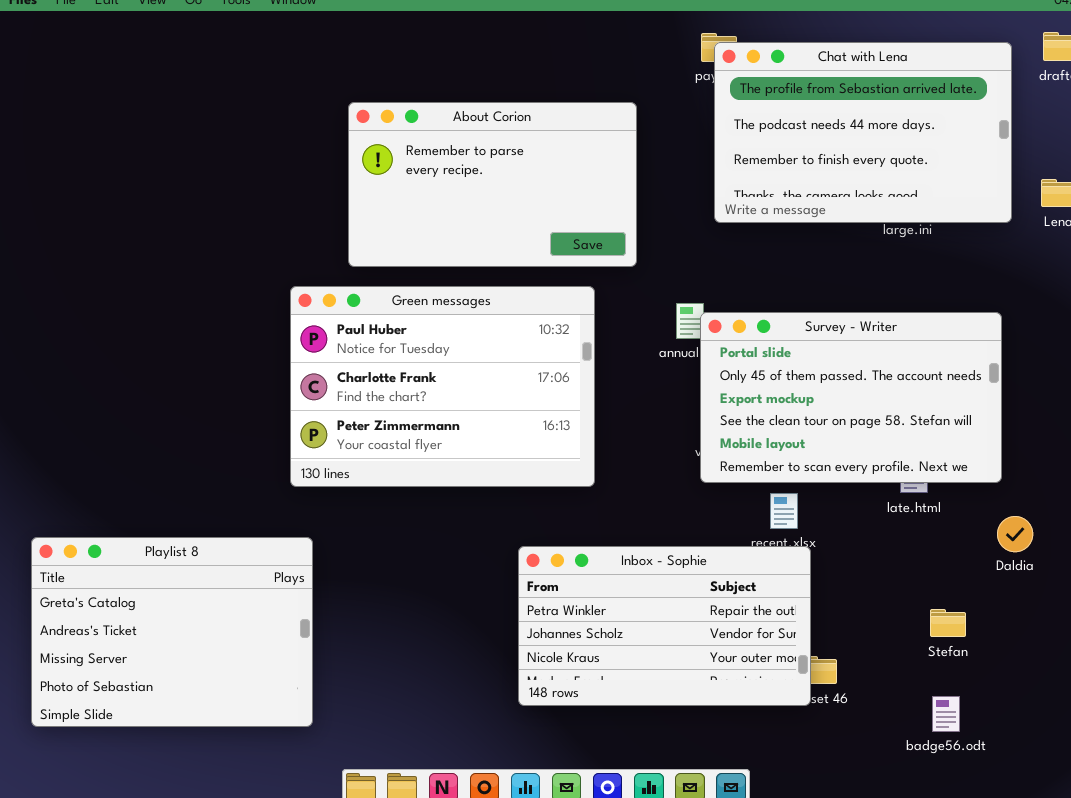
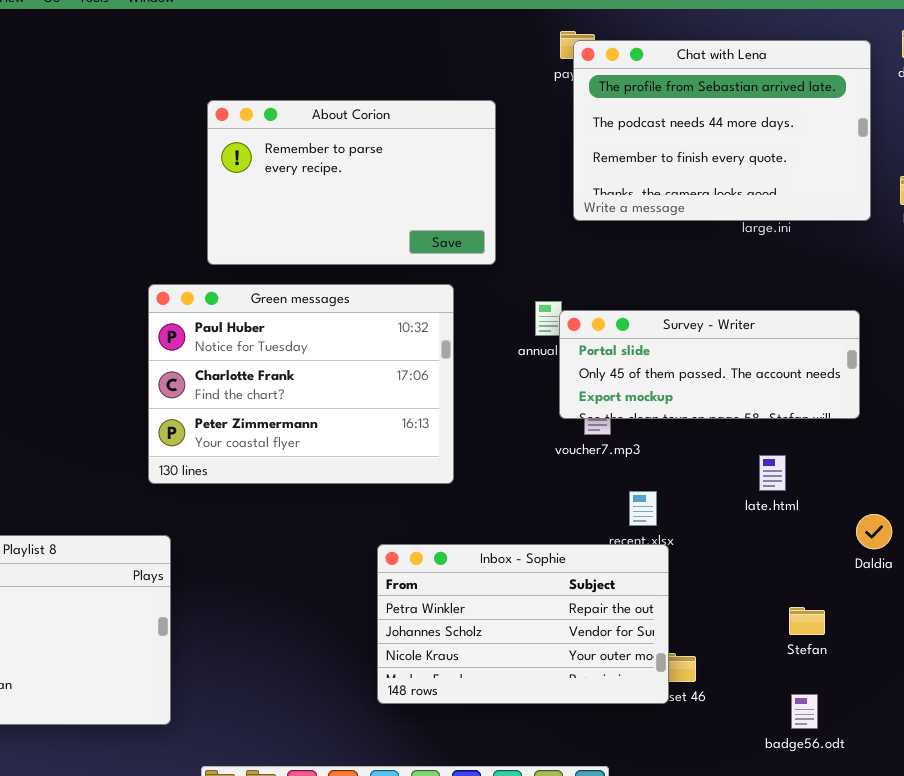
Survey - Writer: [700,312,1002,483] -> [559,310,860,419], resized

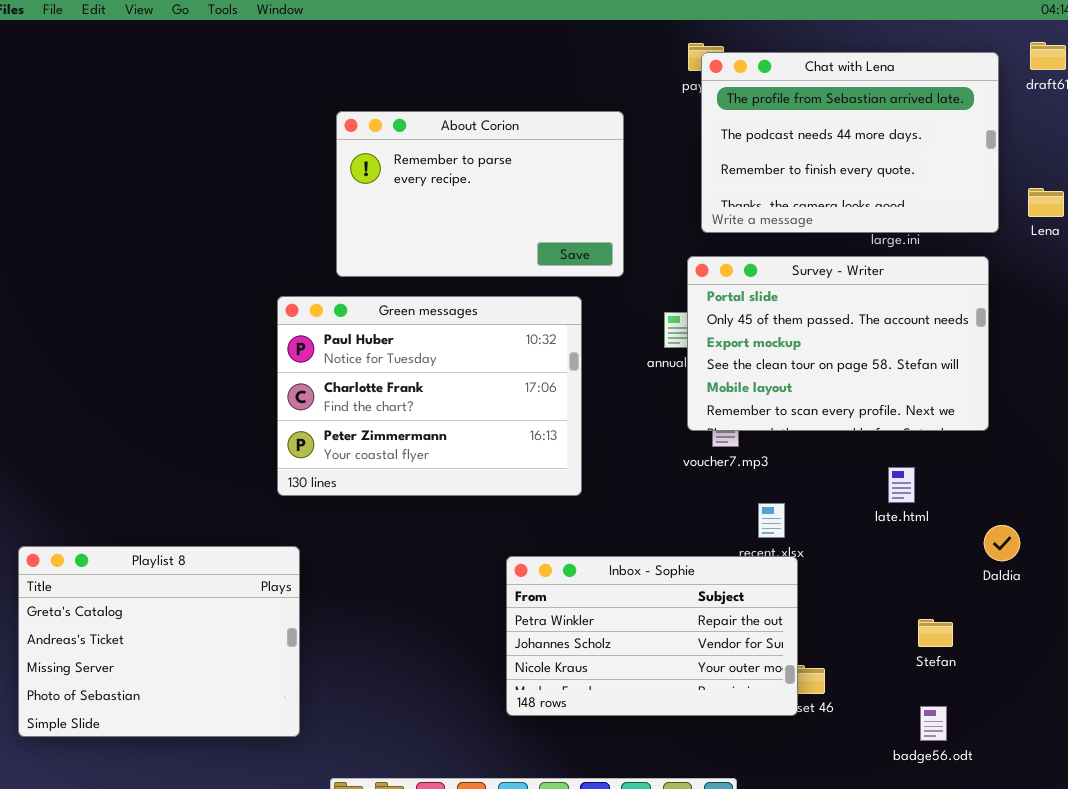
Survey - Writer: [559,310,860,419] -> [687,256,989,431], resized

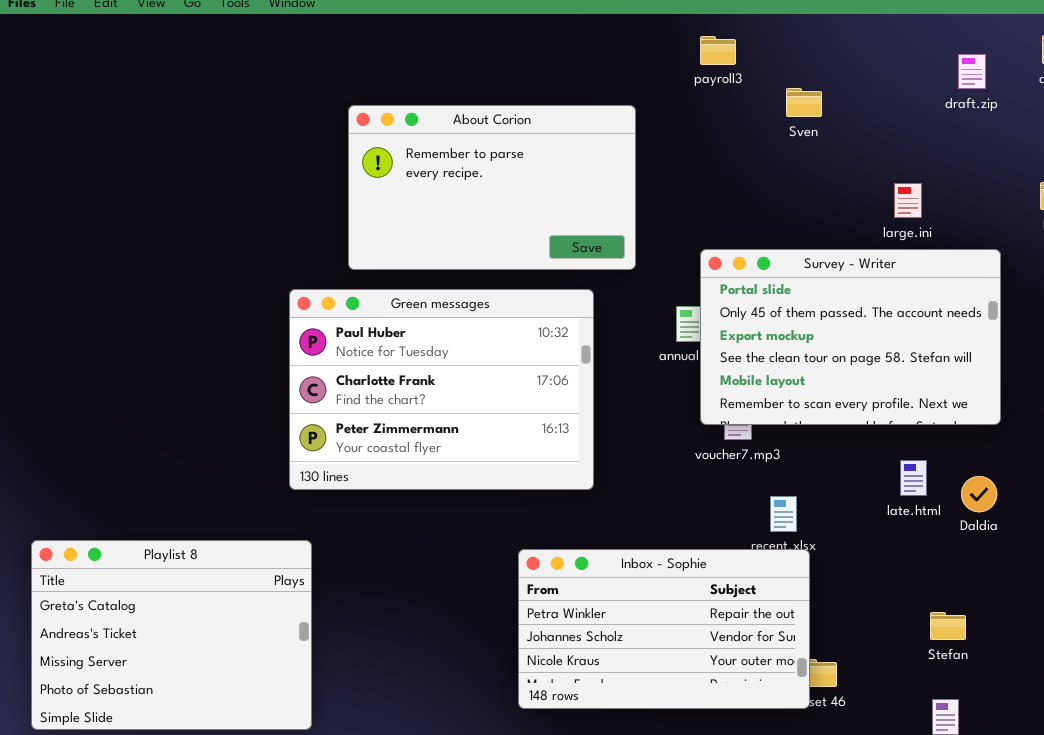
Chat with Lena: [701,52,999,233] -> none, closed
Daldia: [984,525,1020,561] -> [961,476,997,512], moved

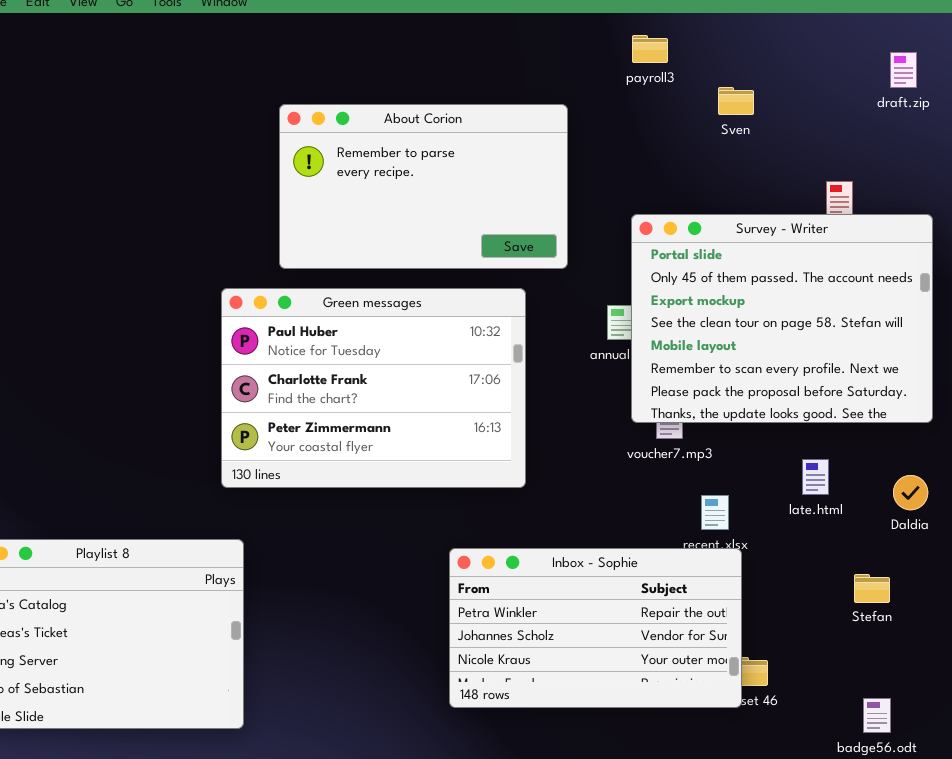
Survey - Writer: [700,249,1001,425] -> [631,214,933,423], resized
late.html: [900,460,927,496] -> [802,459,829,495], moved
Stefan: [930,612,966,640] -> [854,574,890,603], moved

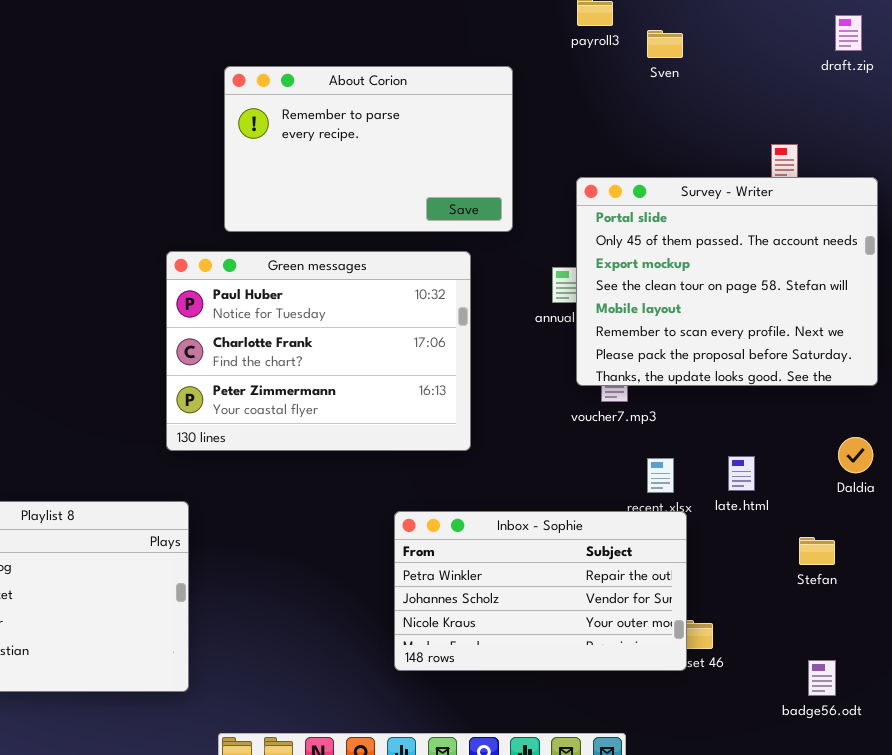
Sven: [718,87,754,115] -> [647,30,683,58], moved
late.html: [802,459,829,495] -> [728,456,755,491], moved

